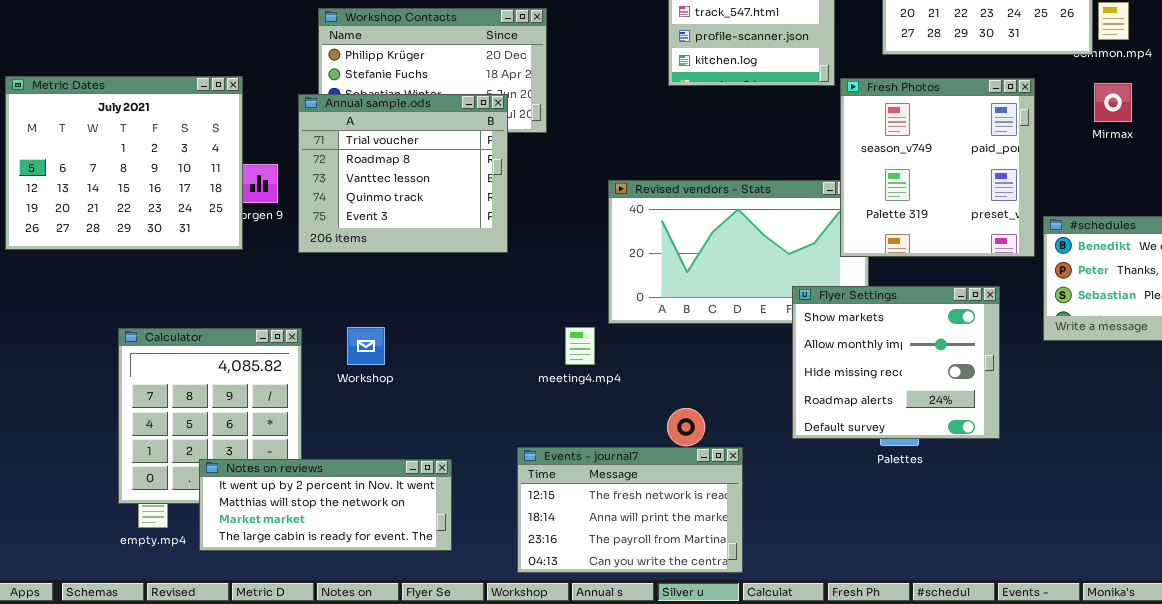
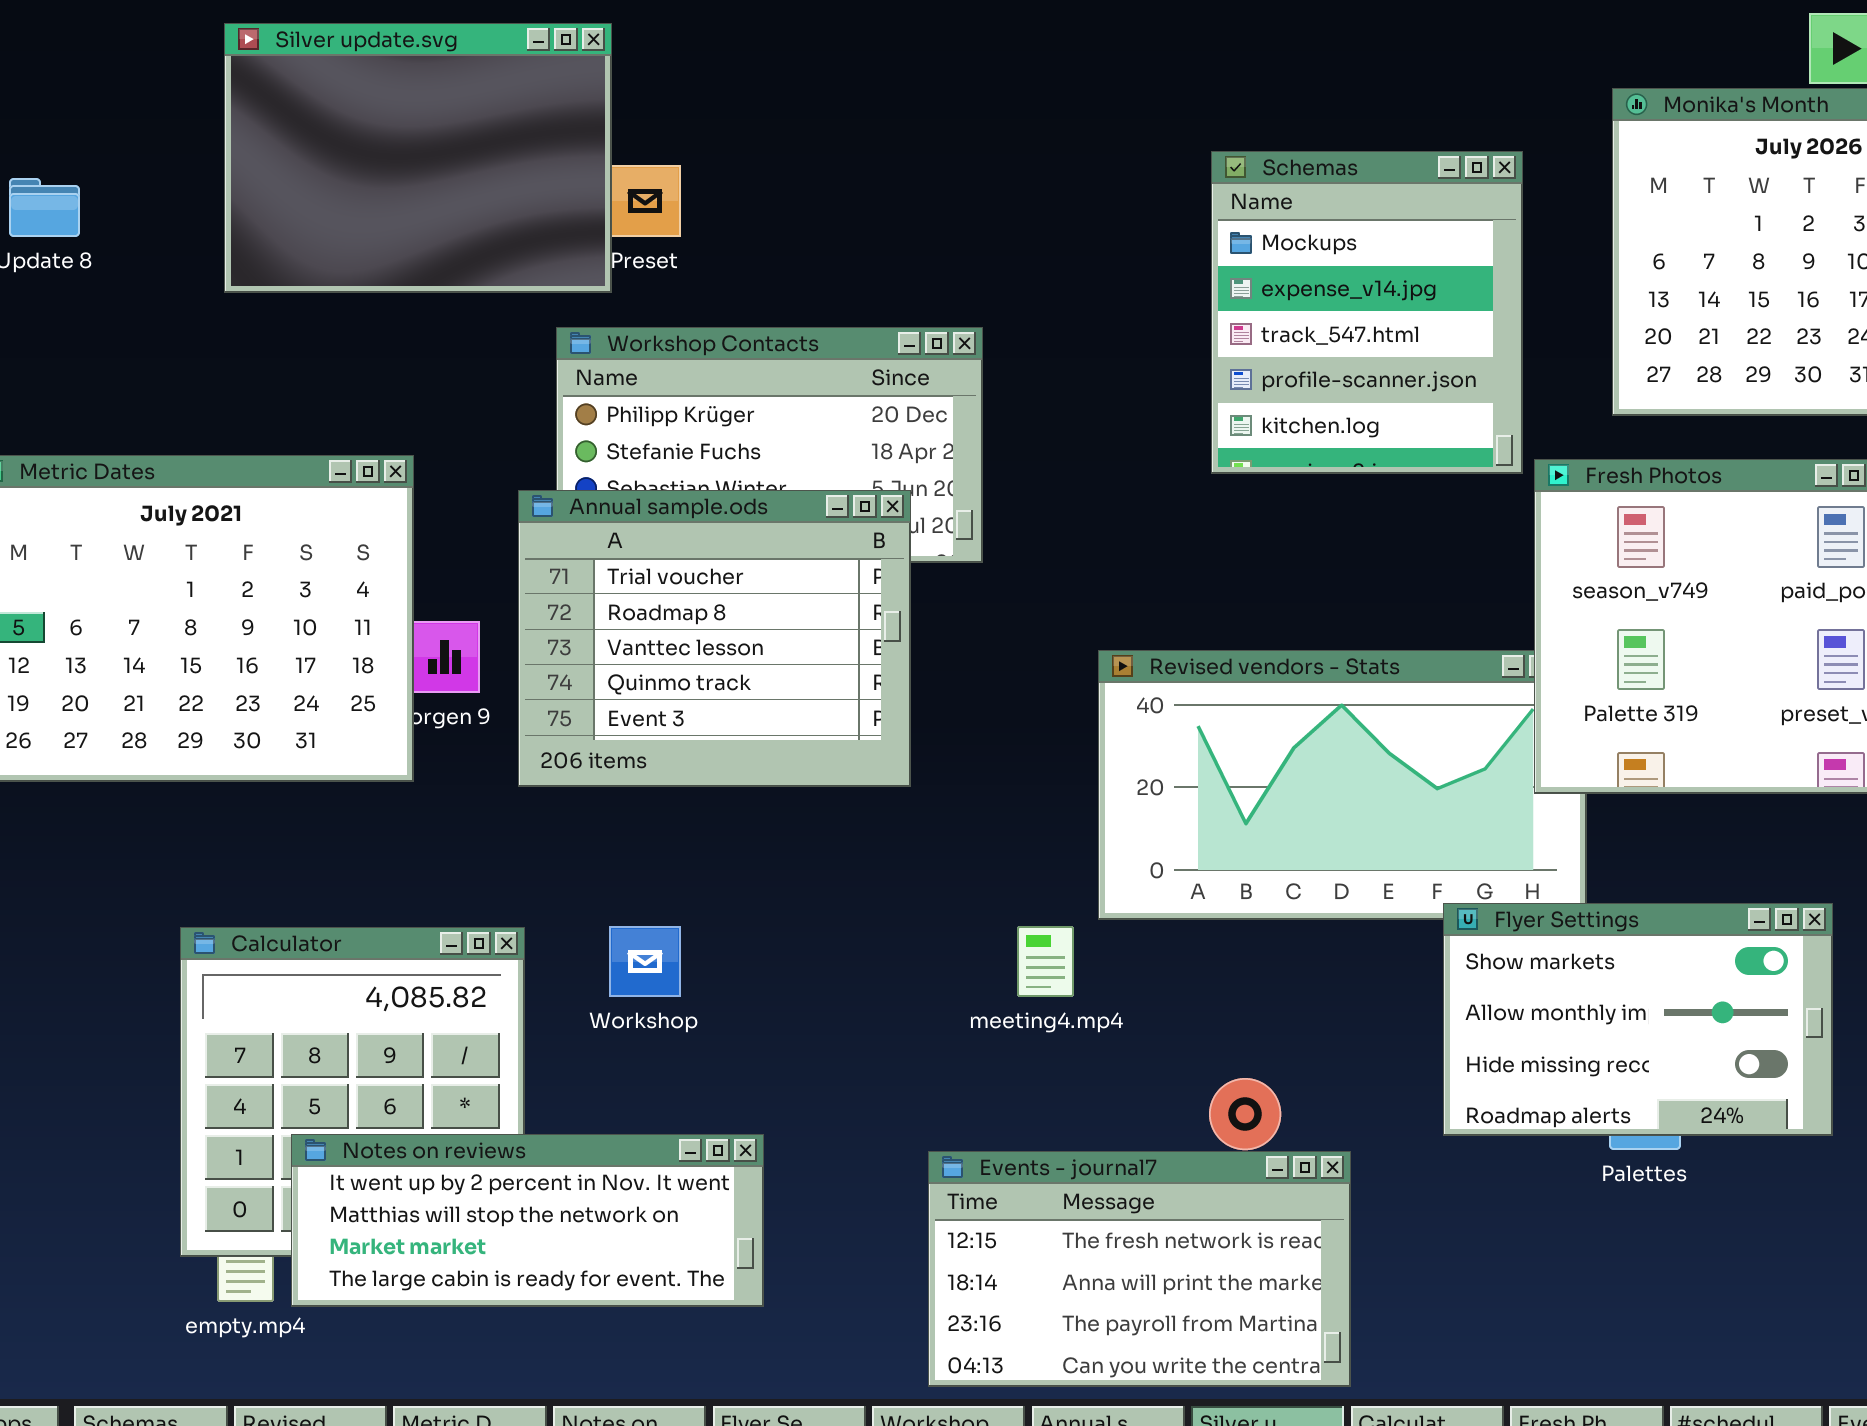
Flyer Settings: [792,286,1000,439] -> [1443,903,1833,1136], resized
Notes on reviews: [199,459,452,551] -> [291,1134,764,1307], moved

